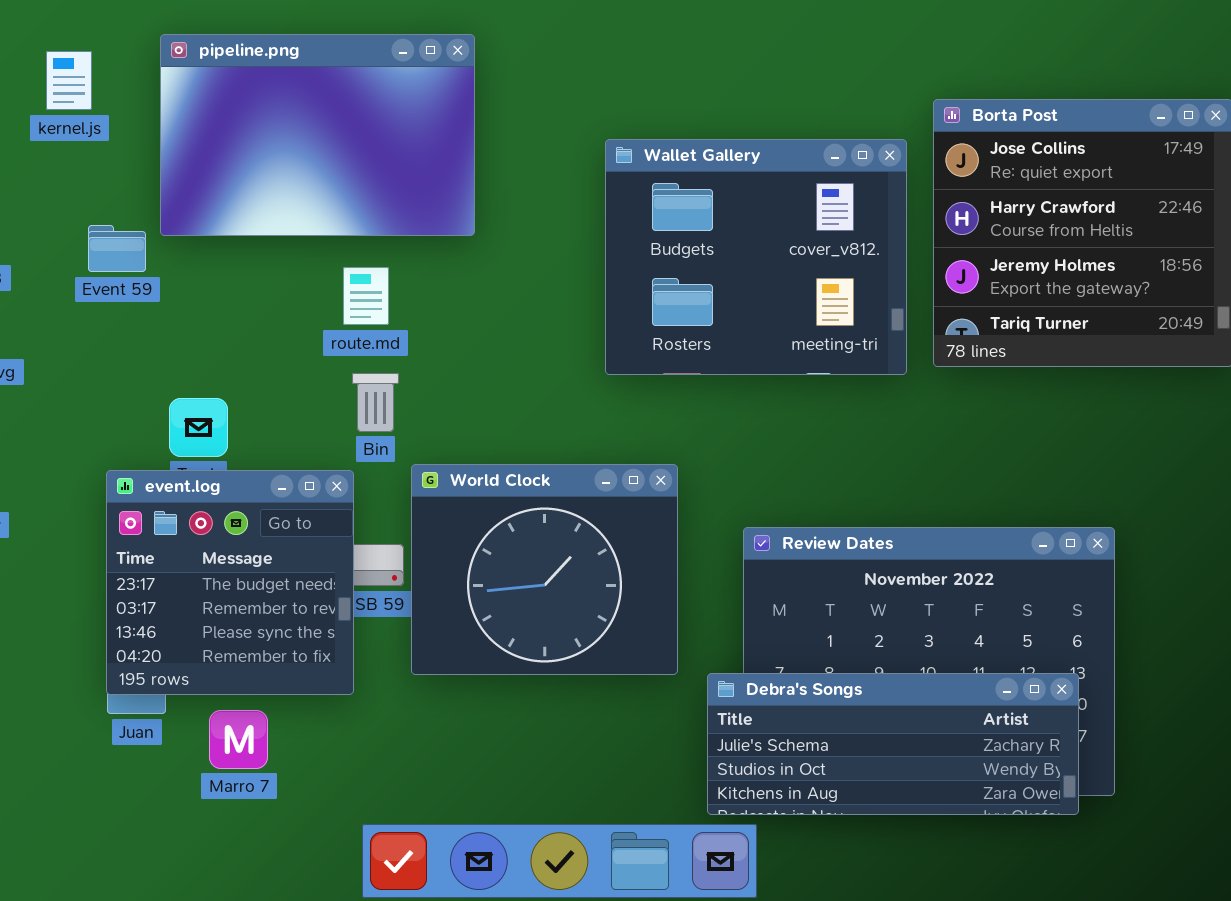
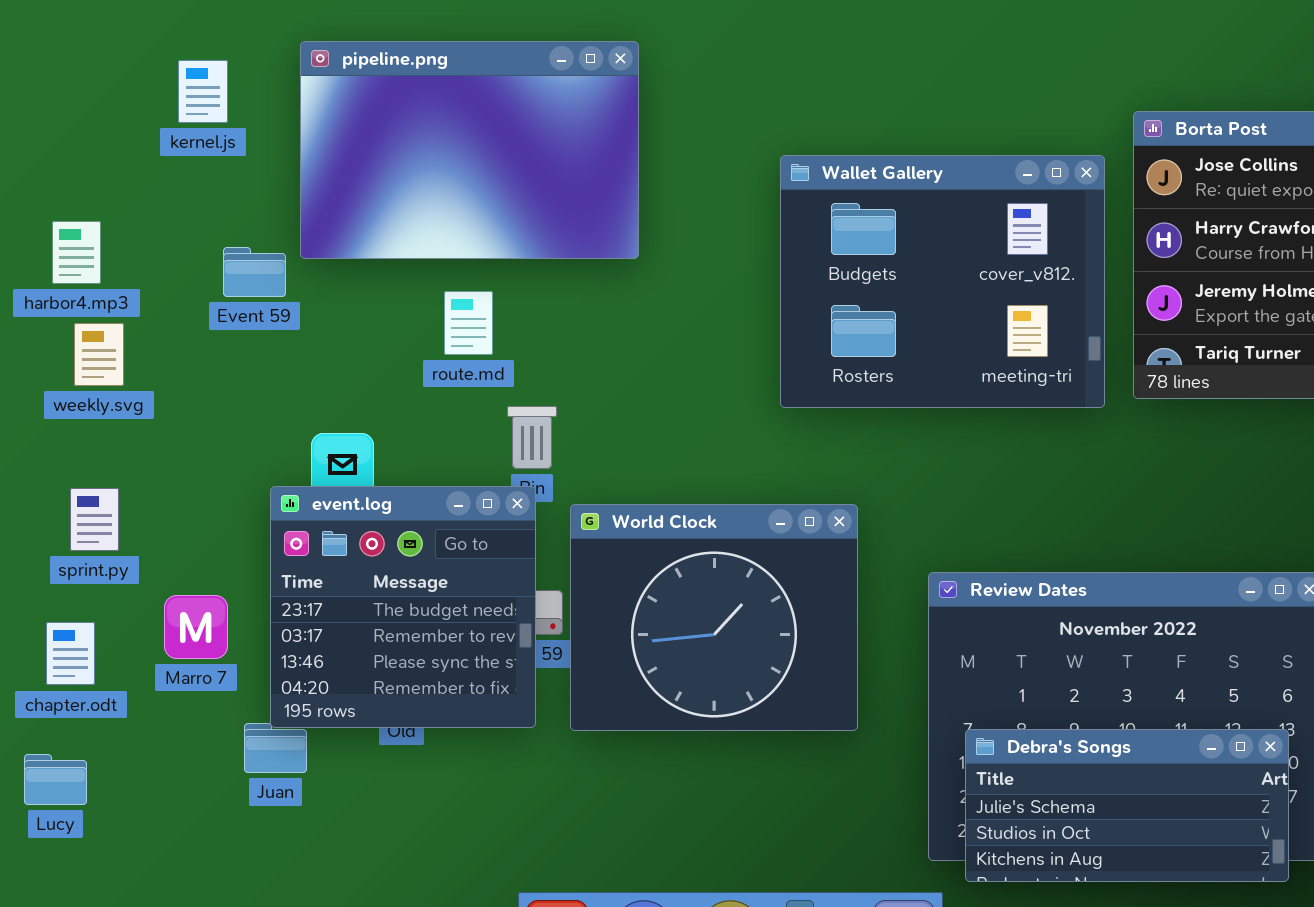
route.md: [343,267,389,325] -> [444,291,493,355], moved
event.log: [106,470,354,695] -> [270,486,536,728], moved
Debra's Songs: [707,673,1079,815] -> [965,729,1289,882], resized
Marro 7: [209,710,268,769] -> [164,595,228,659], moved

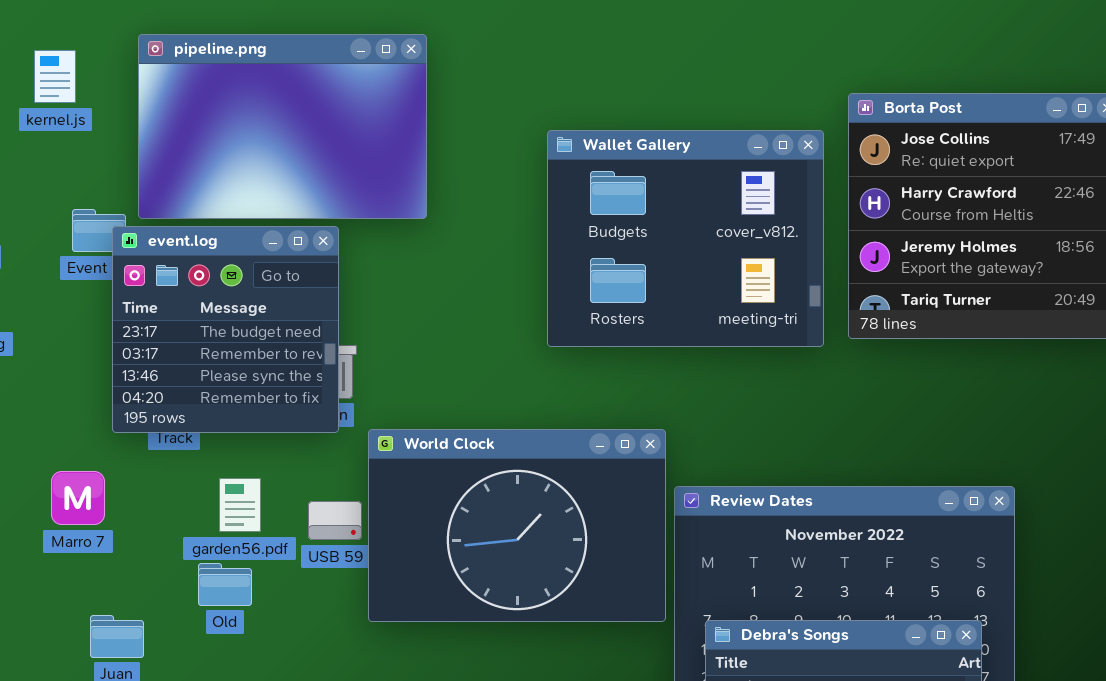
event.log: [270,486,536,728] -> [112,226,339,433], moved
World Clock: [570,504,858,731] -> [368,429,666,622], resized
Marro 7: [164,595,228,659] -> [51,471,105,525], moved

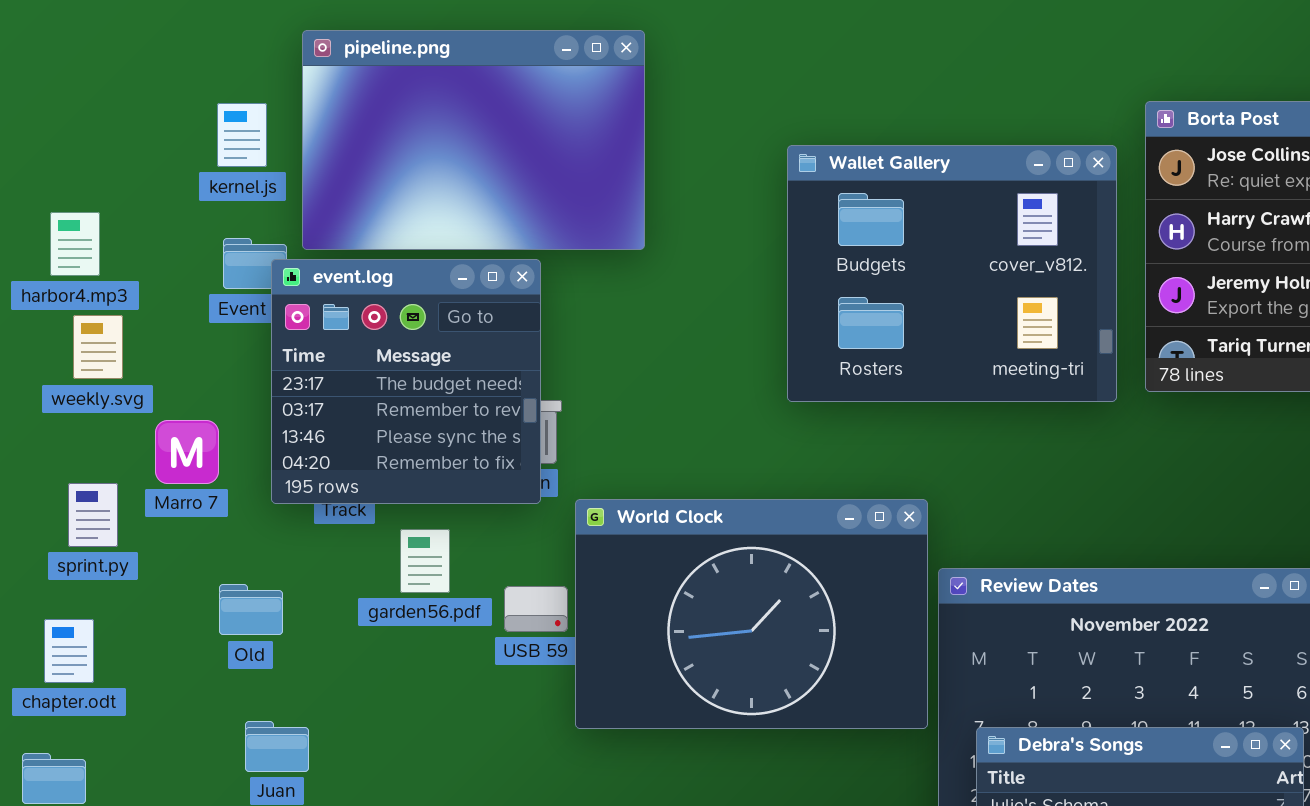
kernel.js: [34,50,76,103] -> [217,103,267,167], moved
Marro 7: [51,471,105,525] -> [155,420,219,484], moved
garden56.pdf: [219,478,261,532] -> [400,529,450,593], moved
Old: [198,563,252,606] -> [219,584,283,635], moved

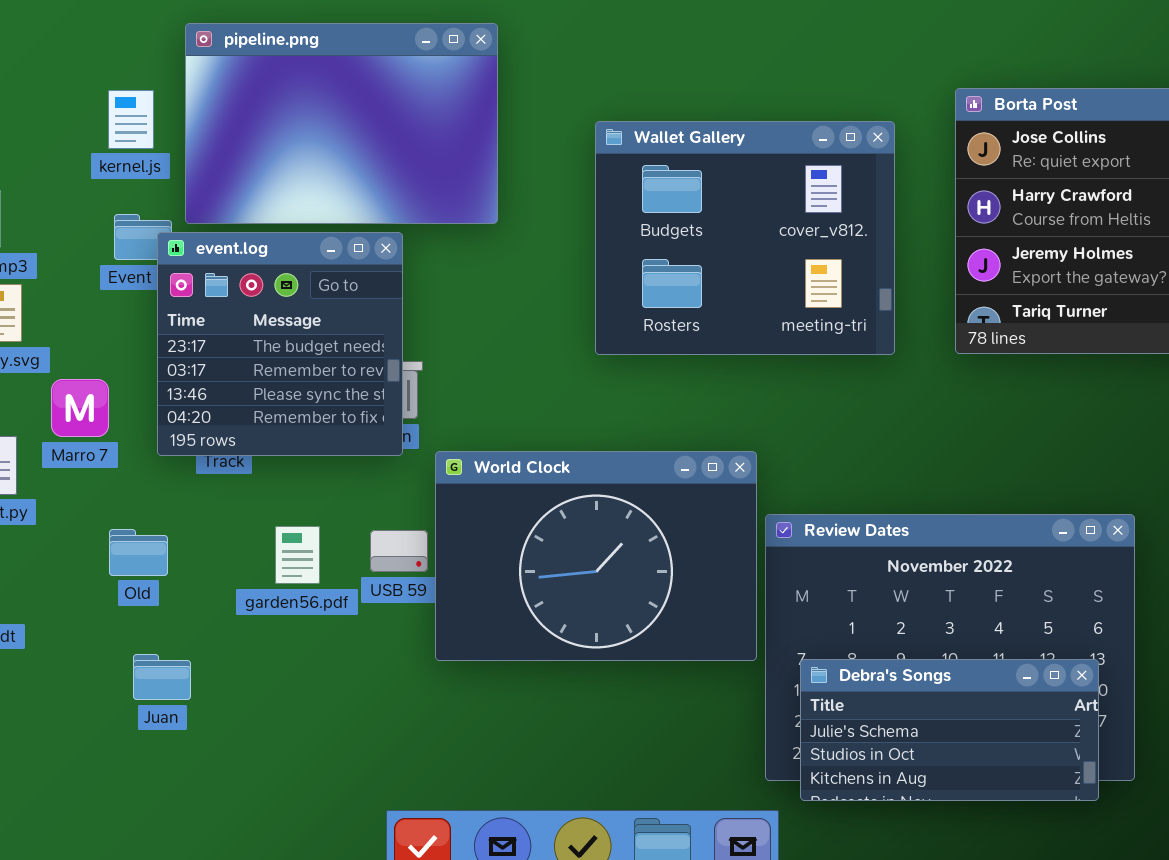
Wallet Gallery: [787,145,1117,402] -> [595,121,895,355], moved
garden56.pdf: [400,529,450,593] -> [275,526,320,584], moved

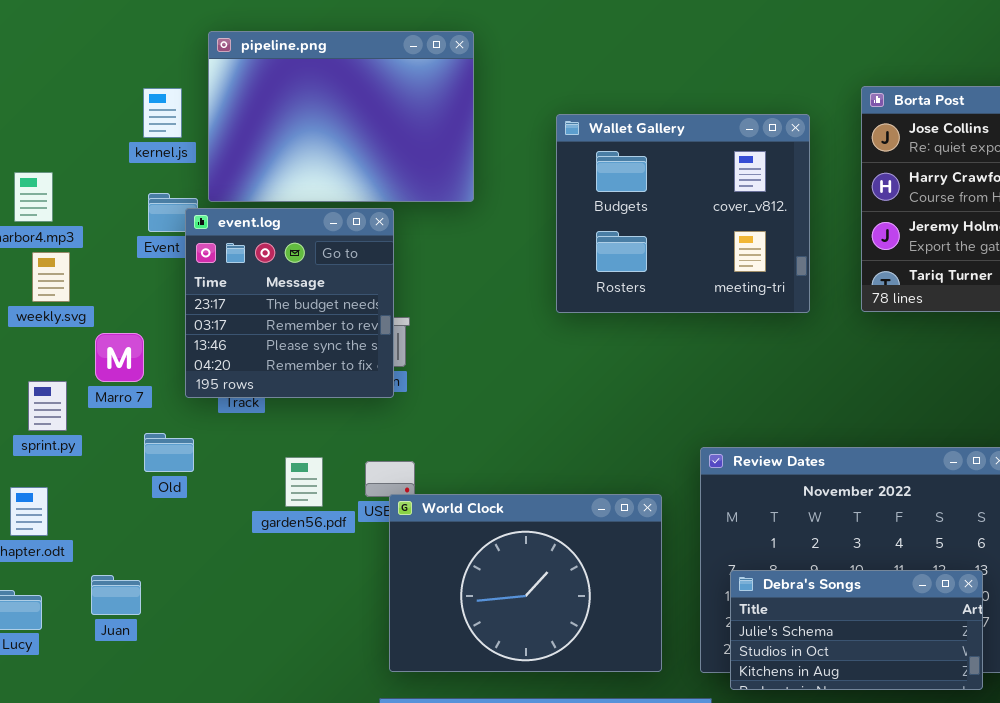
World Clock: [435,451,757,661] -> [389,494,662,672], moved
Old: [109,529,168,576] -> [144,433,194,472], moved
Juan: [133,654,191,700] -> [91,575,141,615], moved

